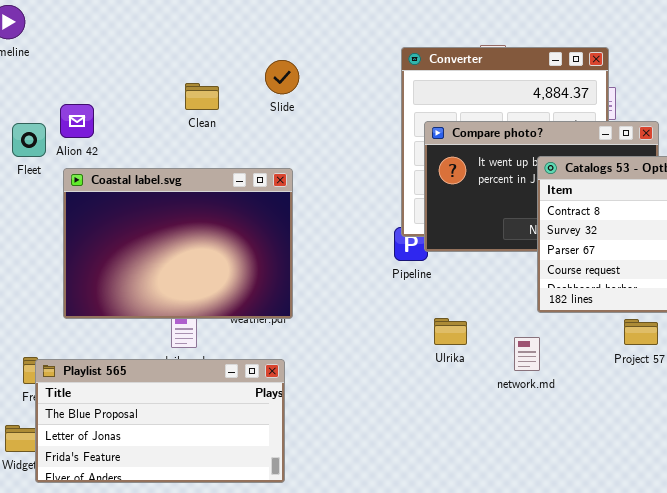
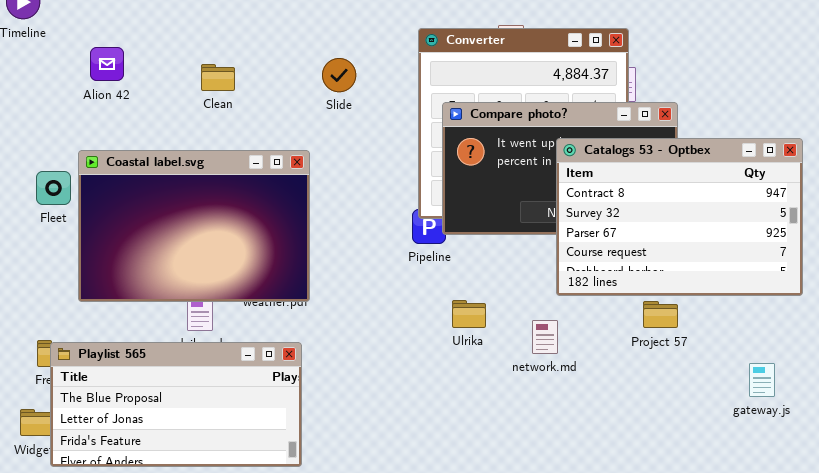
Slide: [265,60,299,94] -> [322,58,356,92], moved
Alion 42: [60,104,94,138] -> [90,47,124,81], moved
Fleet: [12,123,46,157] -> [36,171,71,205], moved

